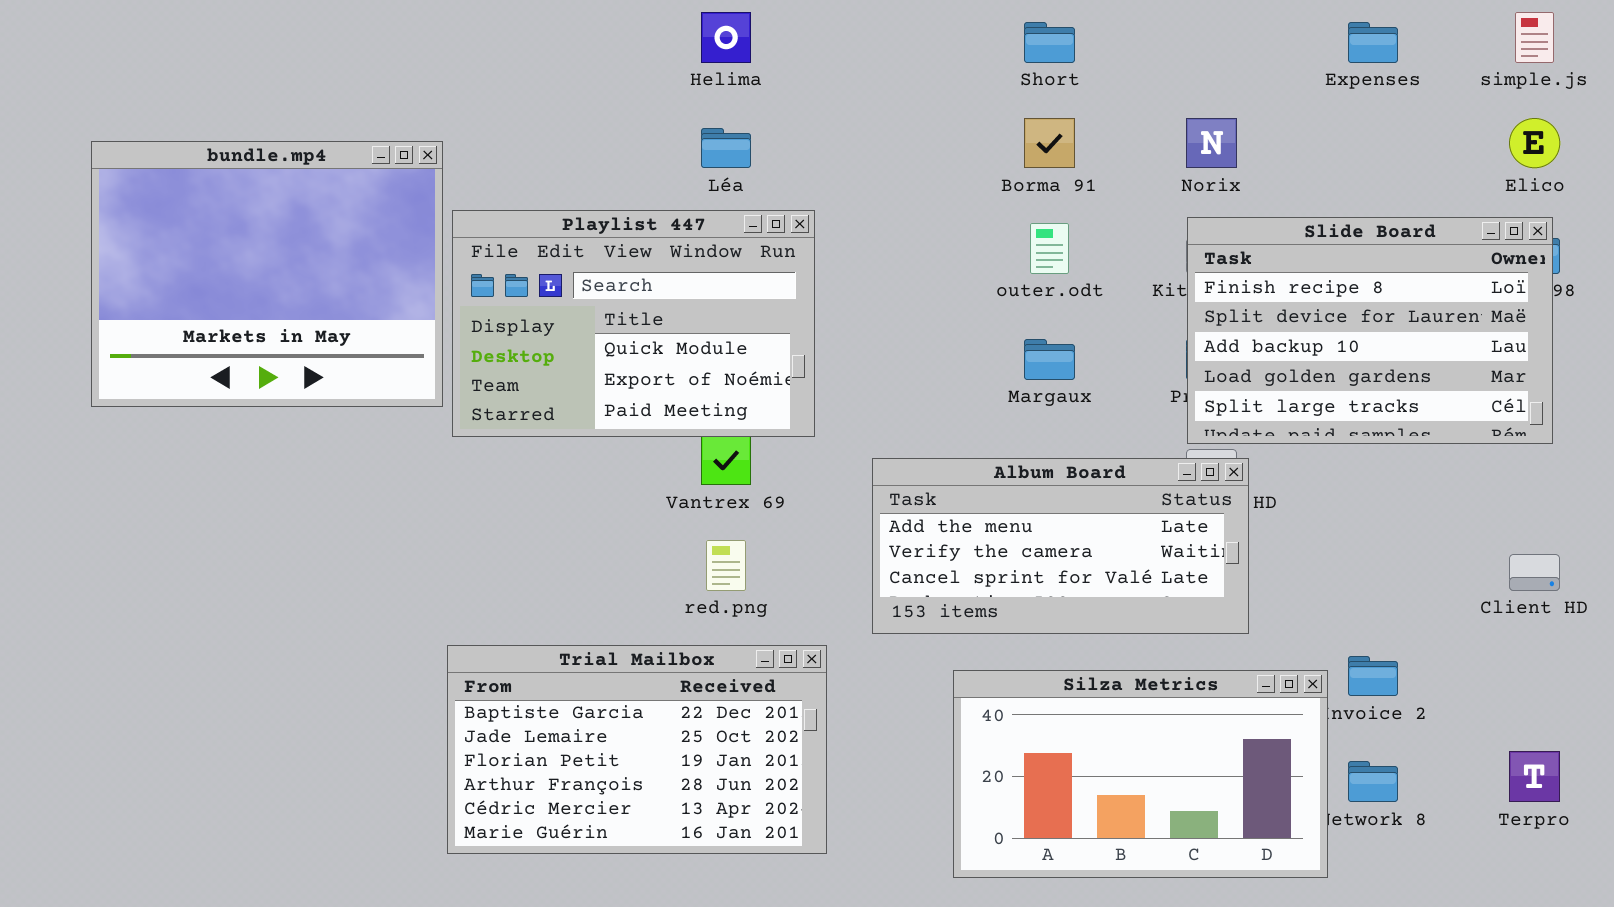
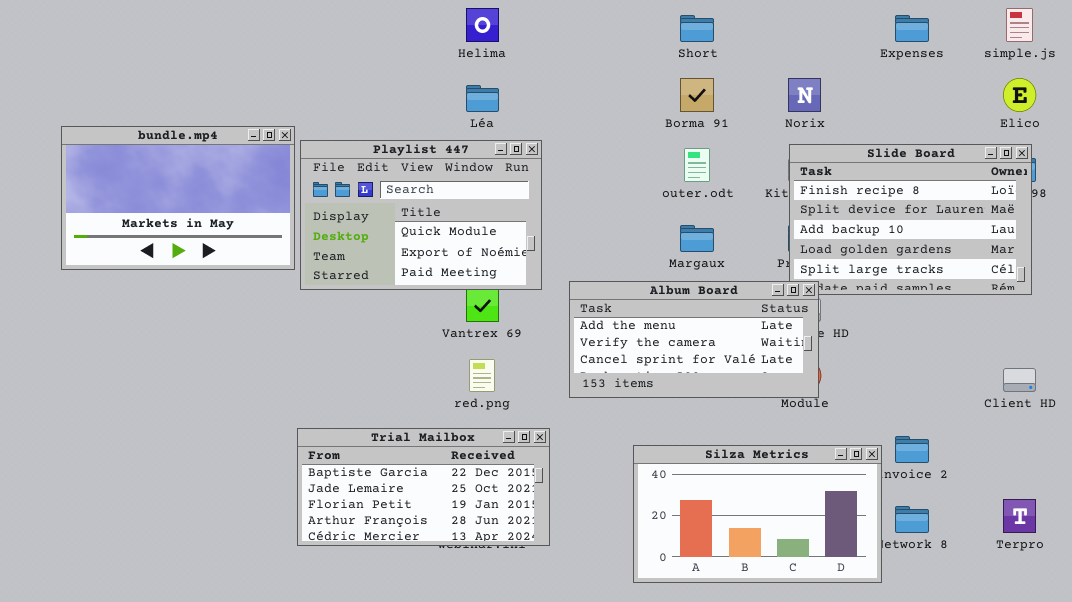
bundle.mp4: [91,141,443,407] -> [61,126,295,270], resized
Album Board: [872,458,1249,634] -> [569,281,819,398], moved
Trial Mailbox: [447,645,827,854] -> [297,428,550,546], resized

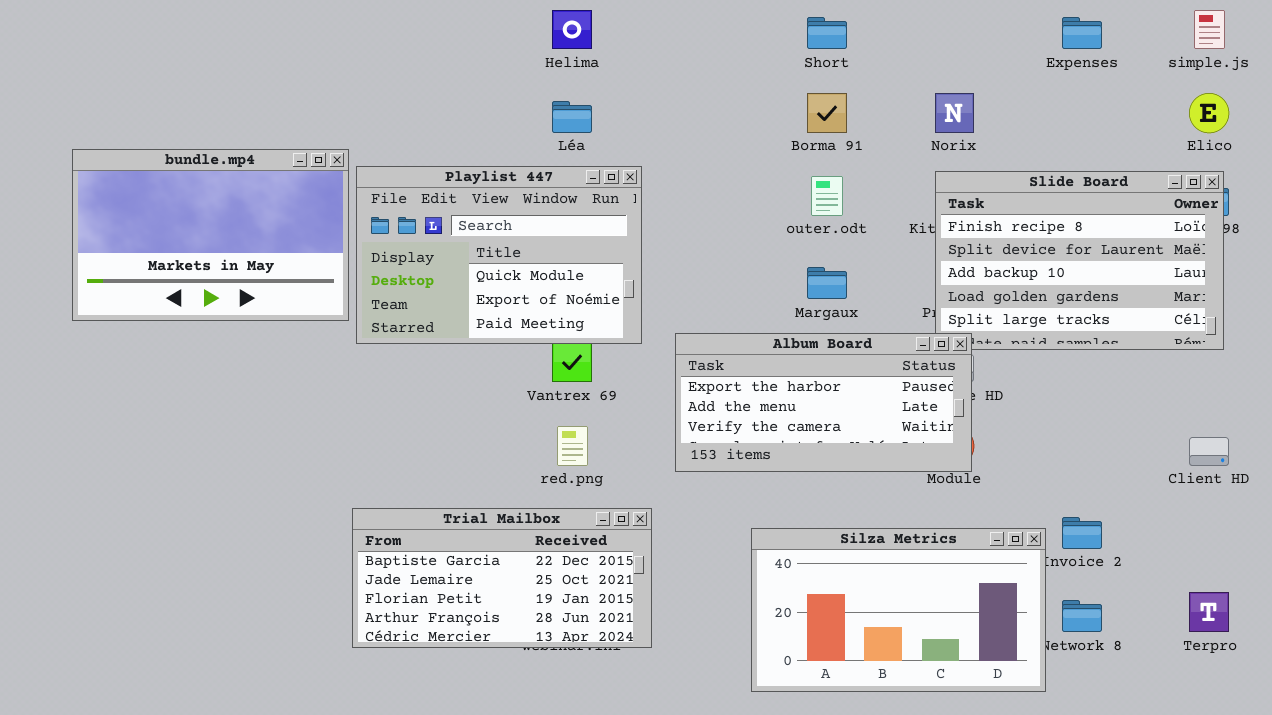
Album Board: [569,281,819,398] -> [675,333,972,472], scrolled up 1 row

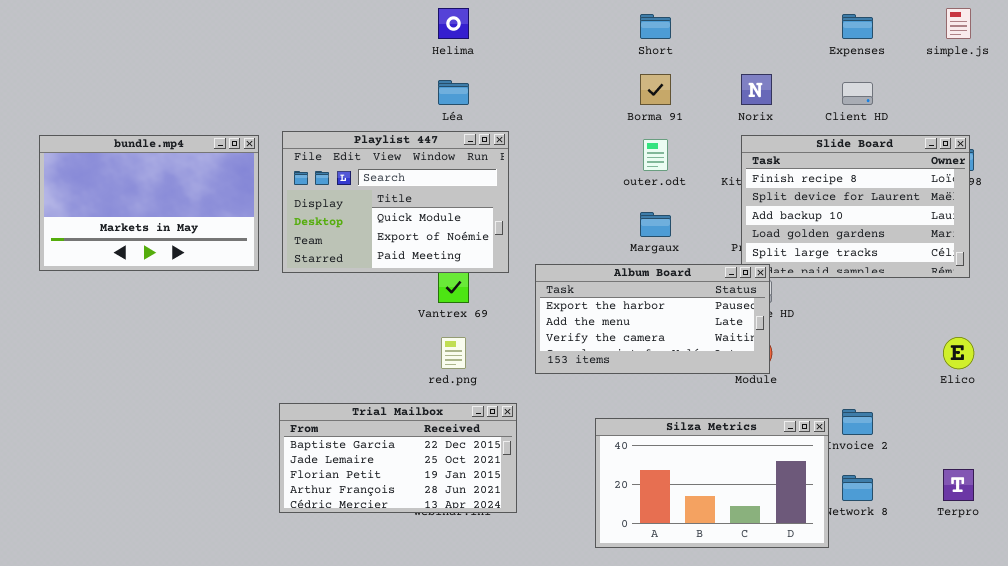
Elico: [1189,93,1229,133] -> [943,337,974,369], moved
bundle.mp4: [72,149,349,321] -> [39,135,259,271], moved
Client HD: [1189,437,1229,466] -> [842,82,873,105], moved

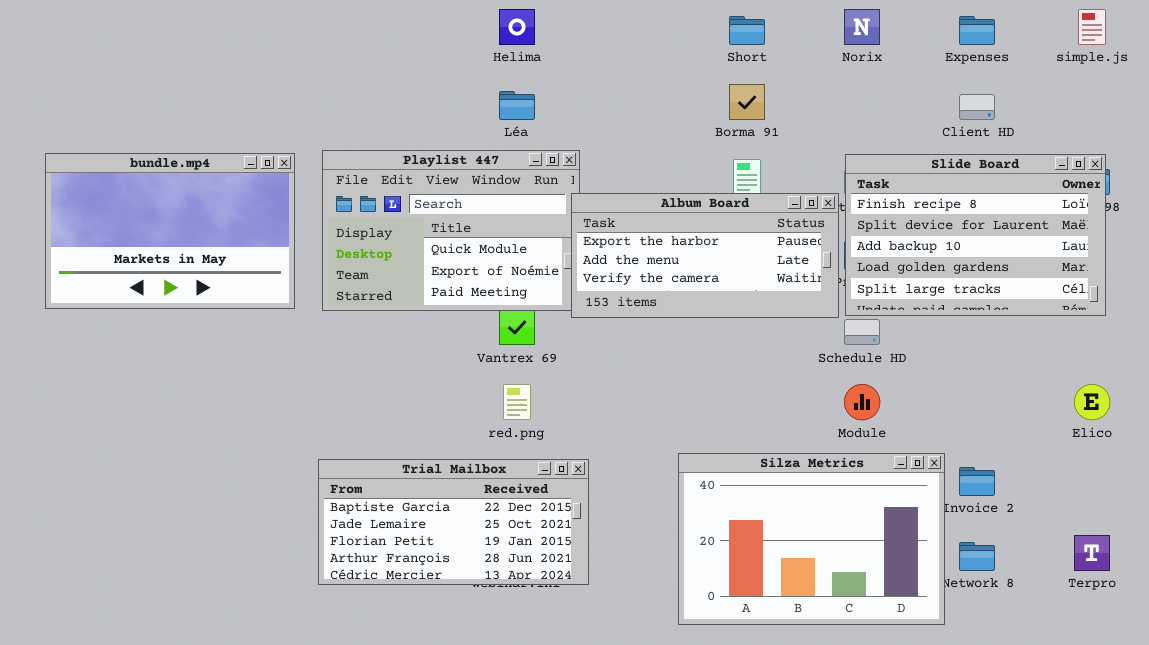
Norix: [741,74,772,105] -> [844,9,880,45], moved
Album Board: [535,264,770,374] -> [571,193,839,318], moved
Silza Metrics: [595,418,829,548] -> [678,453,945,625], resized

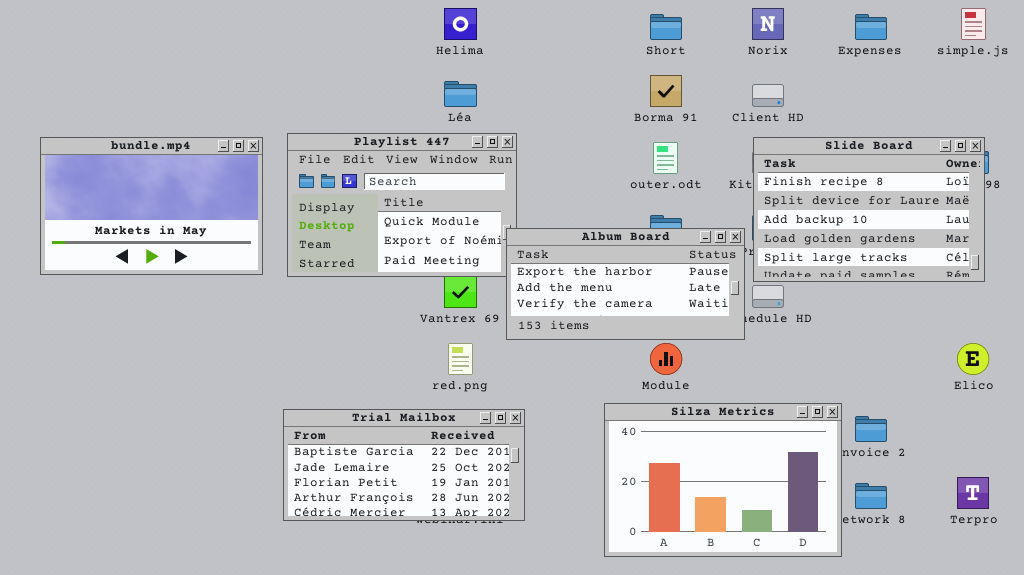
Client HD: [959,94,995,120] -> [752,84,784,107], moved
Album Board: [571,193,839,318] -> [506,228,745,340], moved
Module: [844,384,880,420] -> [650,343,682,375], moved

